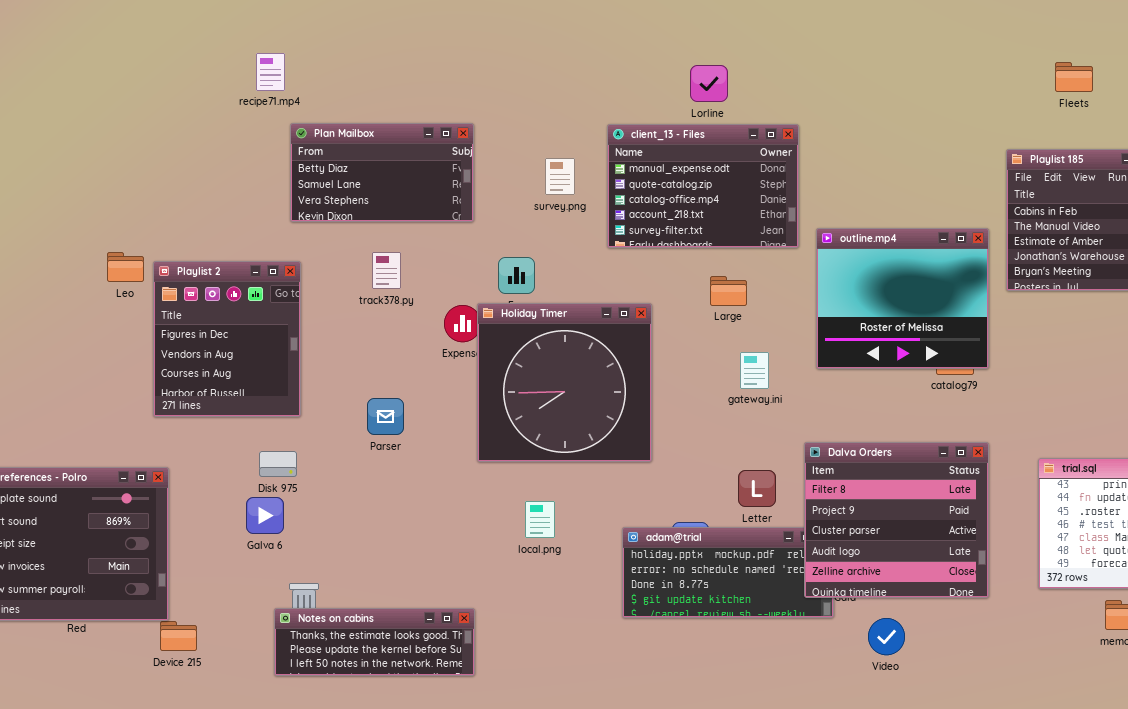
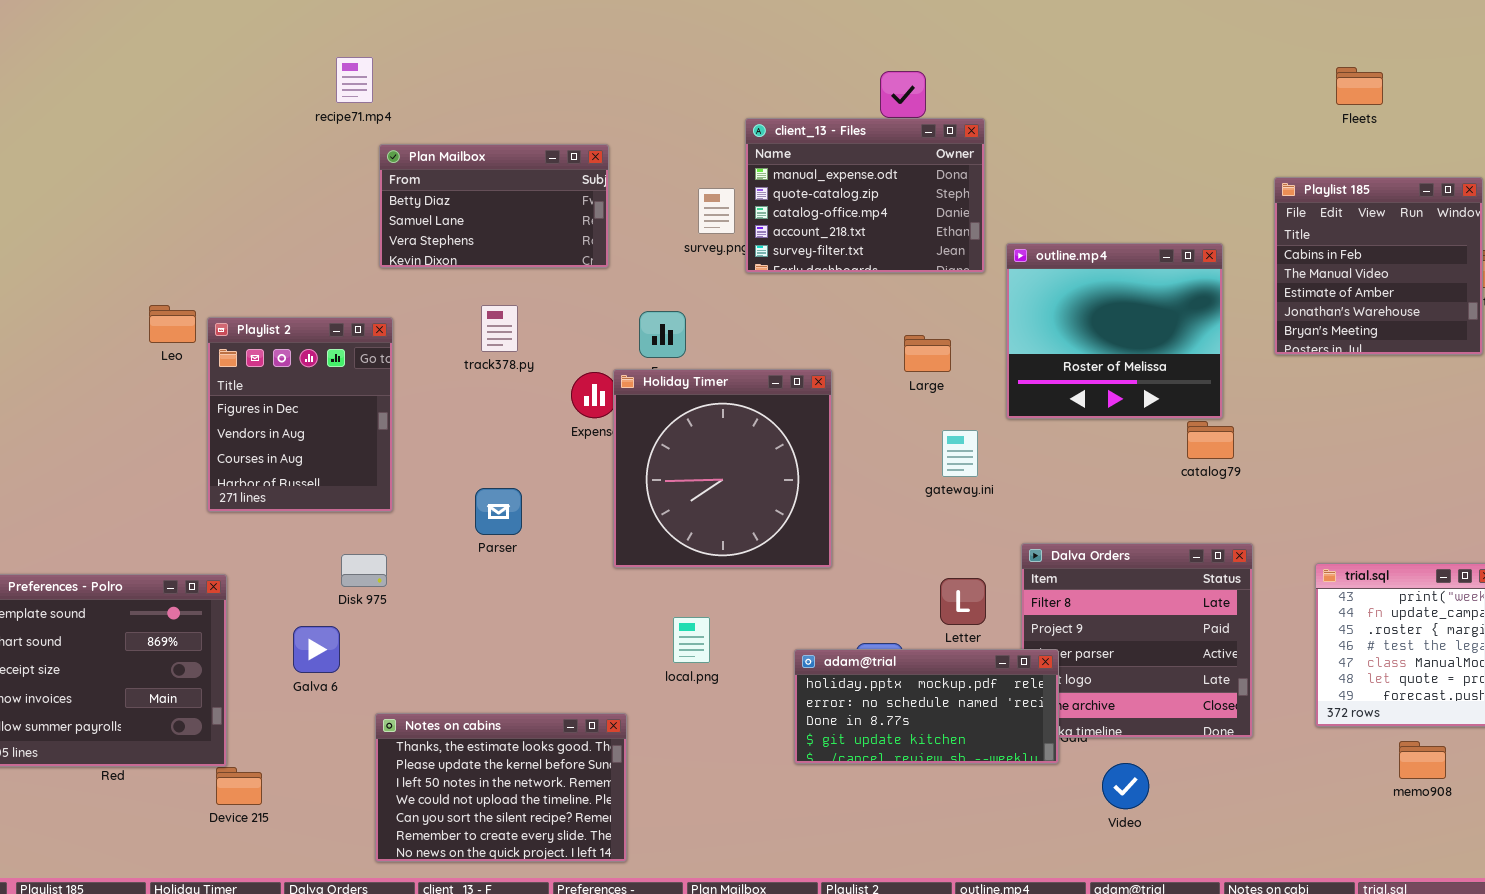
client_13 - Files: [607,124,799,248] -> [745,118,985,273], moved
outline.mp4: [816,228,989,369] -> [1006,243,1223,419], moved
Galva 6: [246,497,284,534] -> [293,626,340,673], moved
adam@trial: [622,527,834,618] -> [794,649,1059,764], raised
Notes on cabins: [274,608,475,676] -> [375,713,627,862], moved, resized

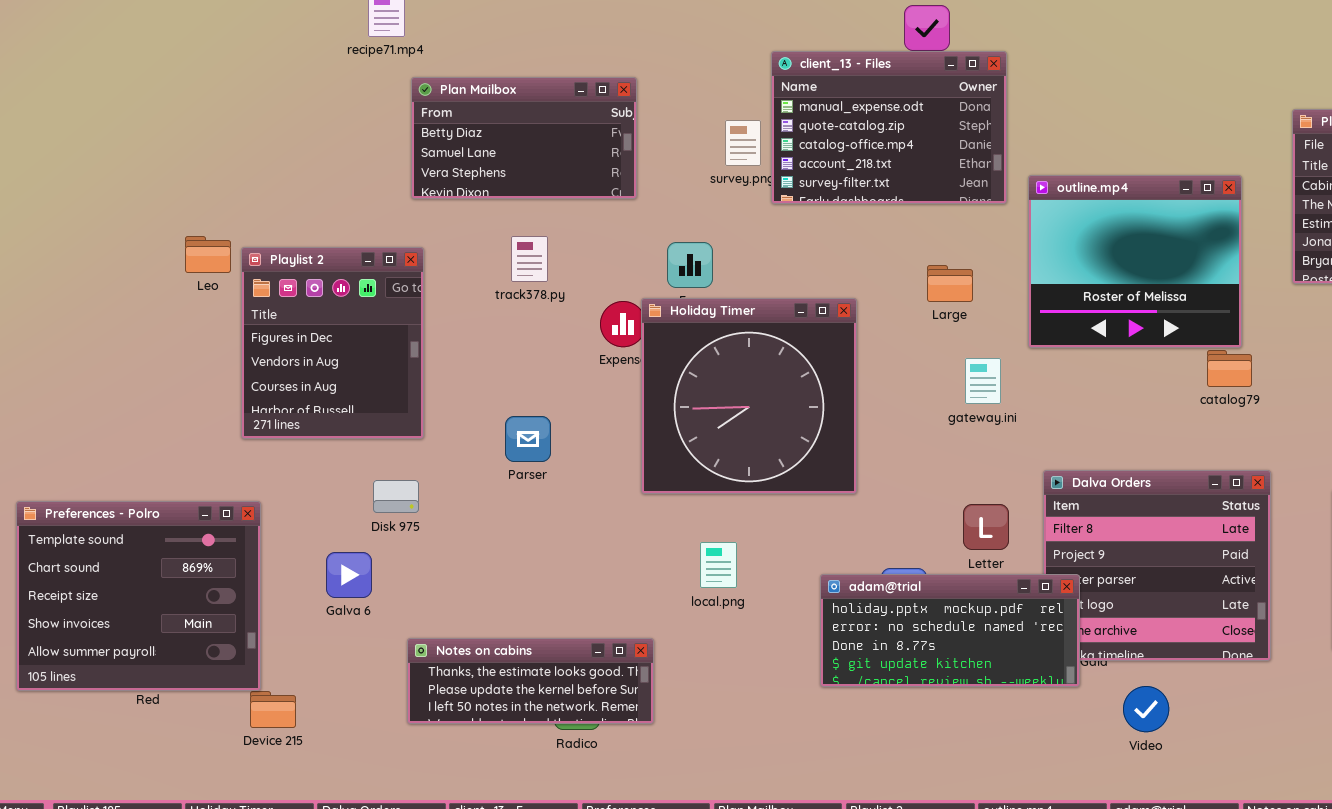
Notes on cabins: [375,713,627,862] -> [407,638,654,724], resized

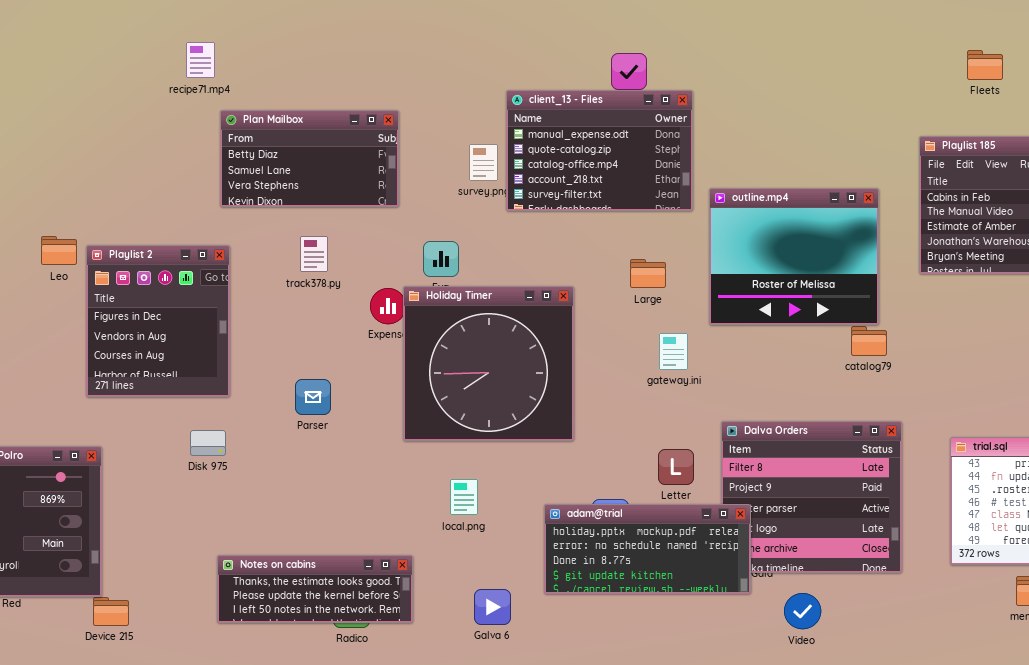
Galva 6: [326,552,372,598] -> [474,589,511,625], moved

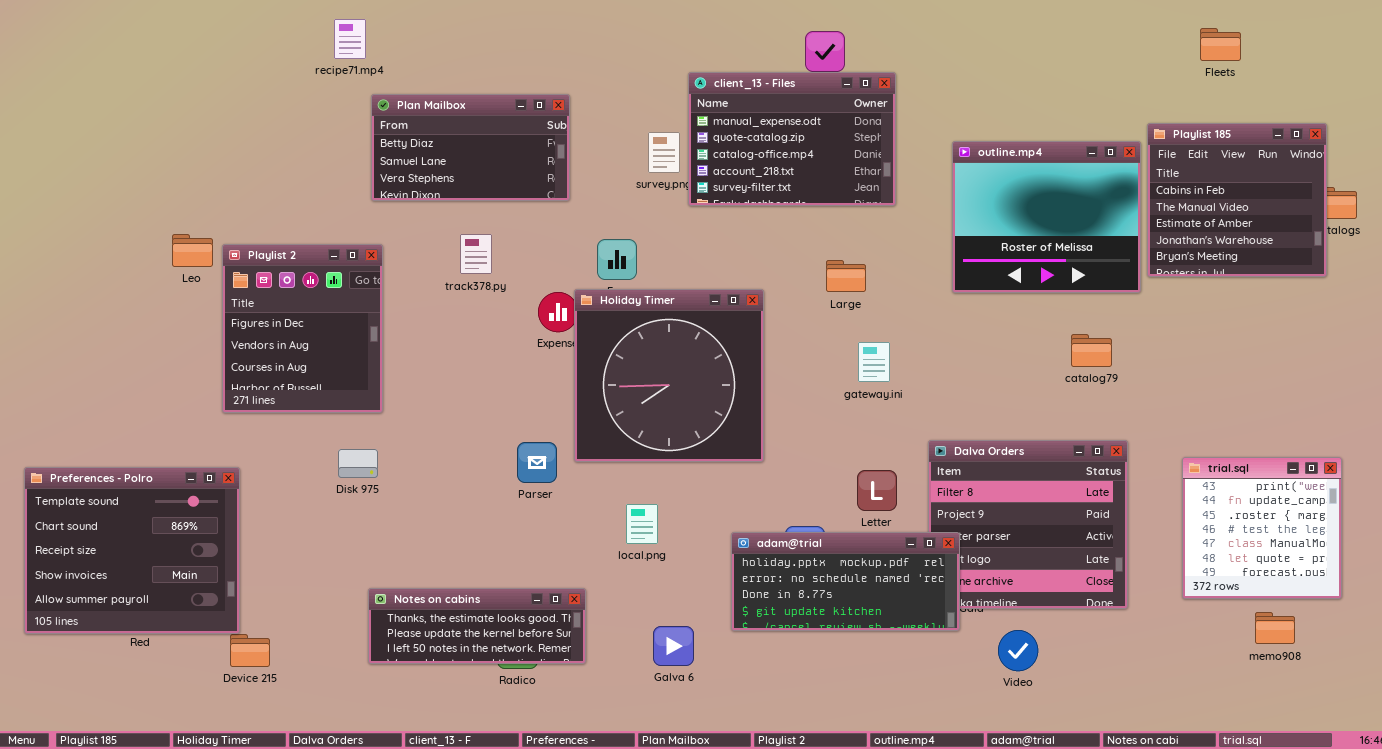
outline.mp4: [709,188,879,325] -> [952,141,1141,293], moved
Parser: [295,379,331,415] -> [517,442,557,483], moved

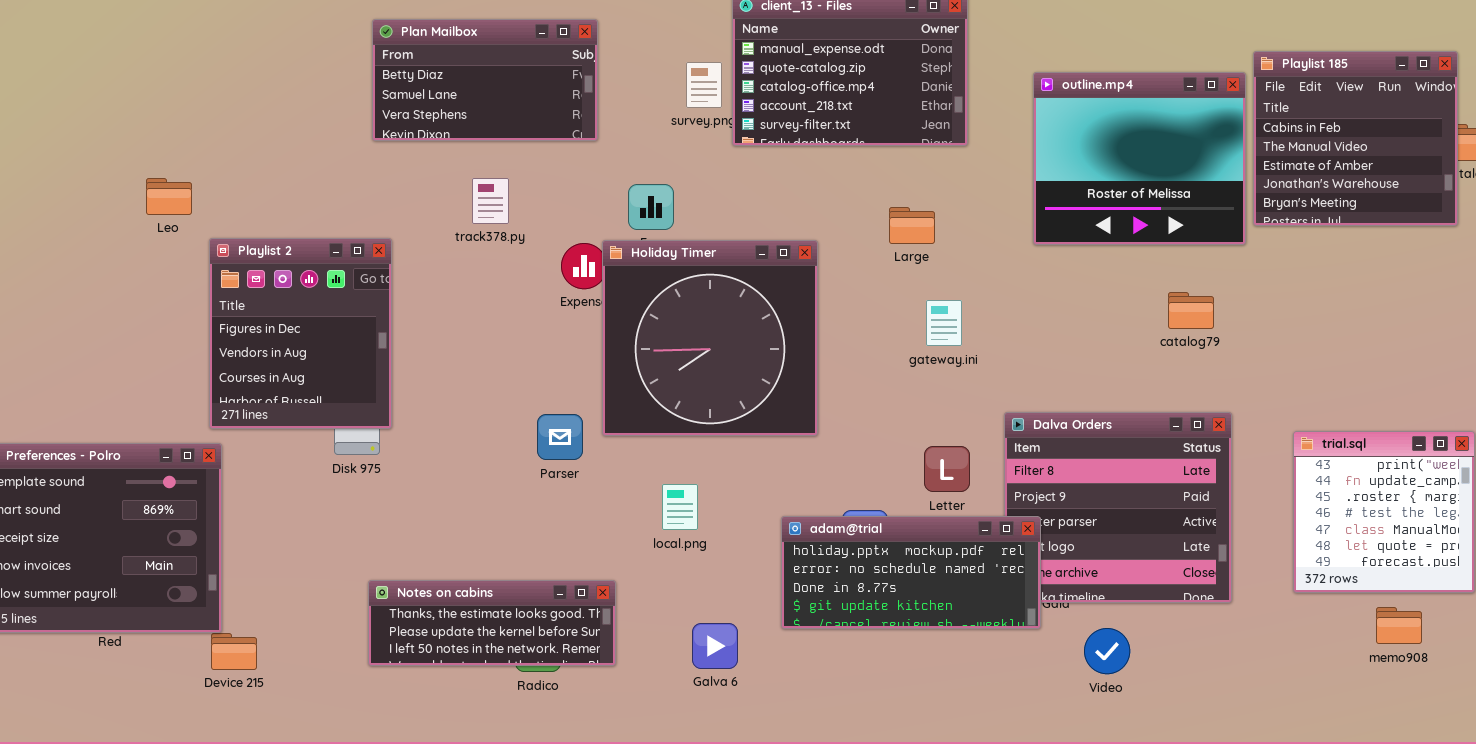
Playlist 2: [222,244,383,413] -> [209,238,392,429], moved

